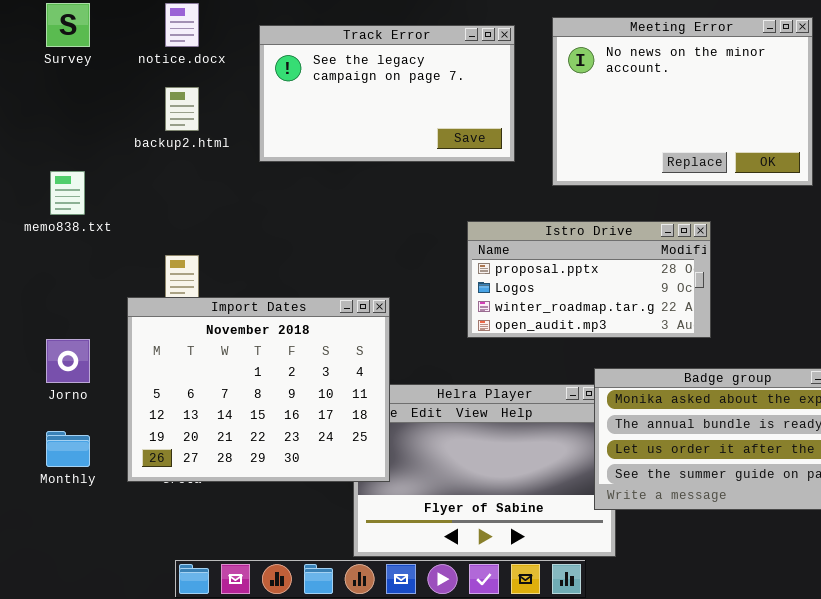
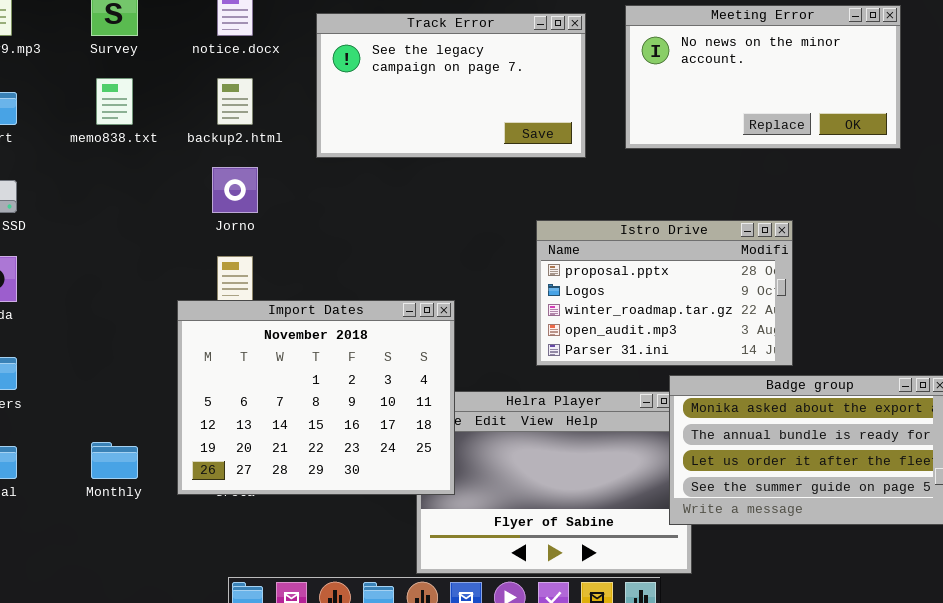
Meeting Error: [552,17,813,186] -> [625,5,901,149], resized
memo838.txt: [50,171,85,215] -> [96,78,133,125], moved
Istro Drive: [467,221,711,338] -> [536,220,793,366], resized
Jorno: [46,339,90,383] -> [212,167,258,213], moved

